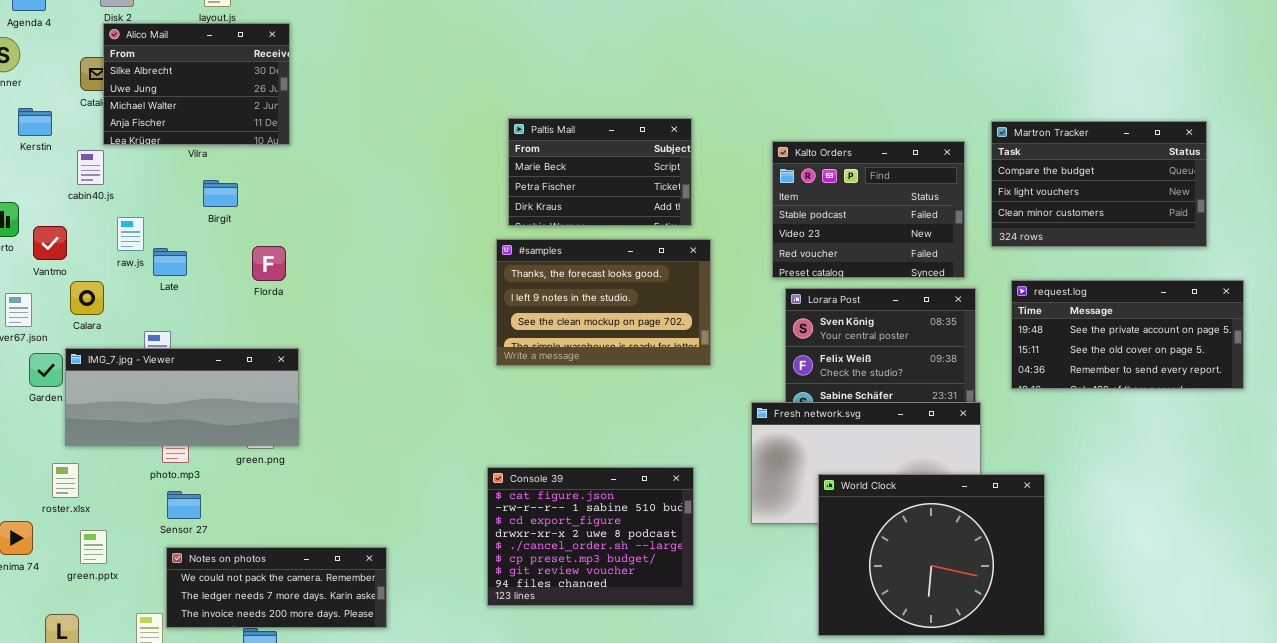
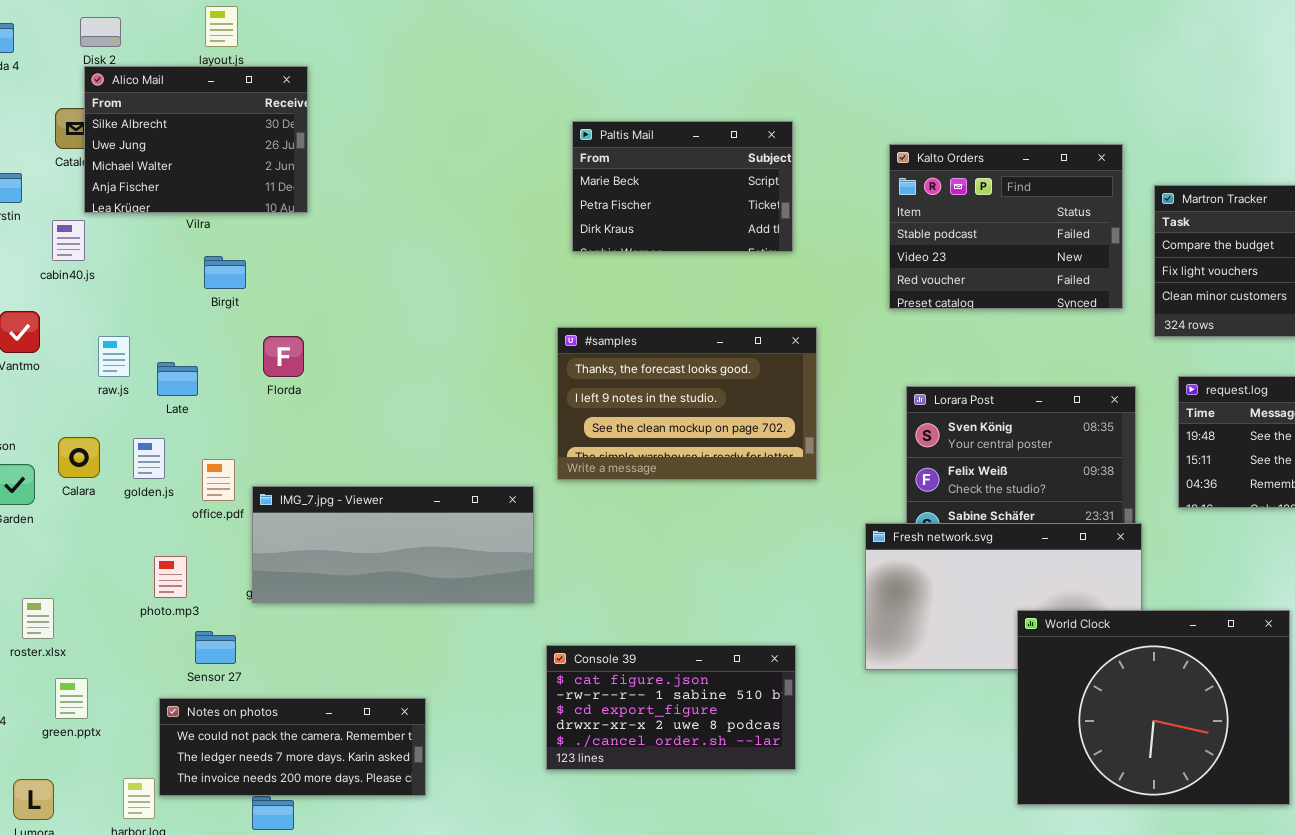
Paltis Mail: [508,118,692,226] -> [572,121,793,252], moved
Kalto Orders: [772,141,965,278] -> [889,144,1123,309], moved
raw.js: [117,217,144,251] -> [98,336,130,377], moved
Late: [153,248,187,276] -> [157,362,198,396], moved
Calara: [70,281,104,315] -> [58,437,100,478], moved
IMG_7.jpg - Viewer: [65,348,299,446] -> [252,486,534,603], moved
Console 39: [487,467,694,606] -> [546,645,796,770], resized
World Clock: [818,474,1045,636] -> [1017,610,1290,805], moved
Sensor 27: [167,491,201,519] -> [195,631,236,664], moved

